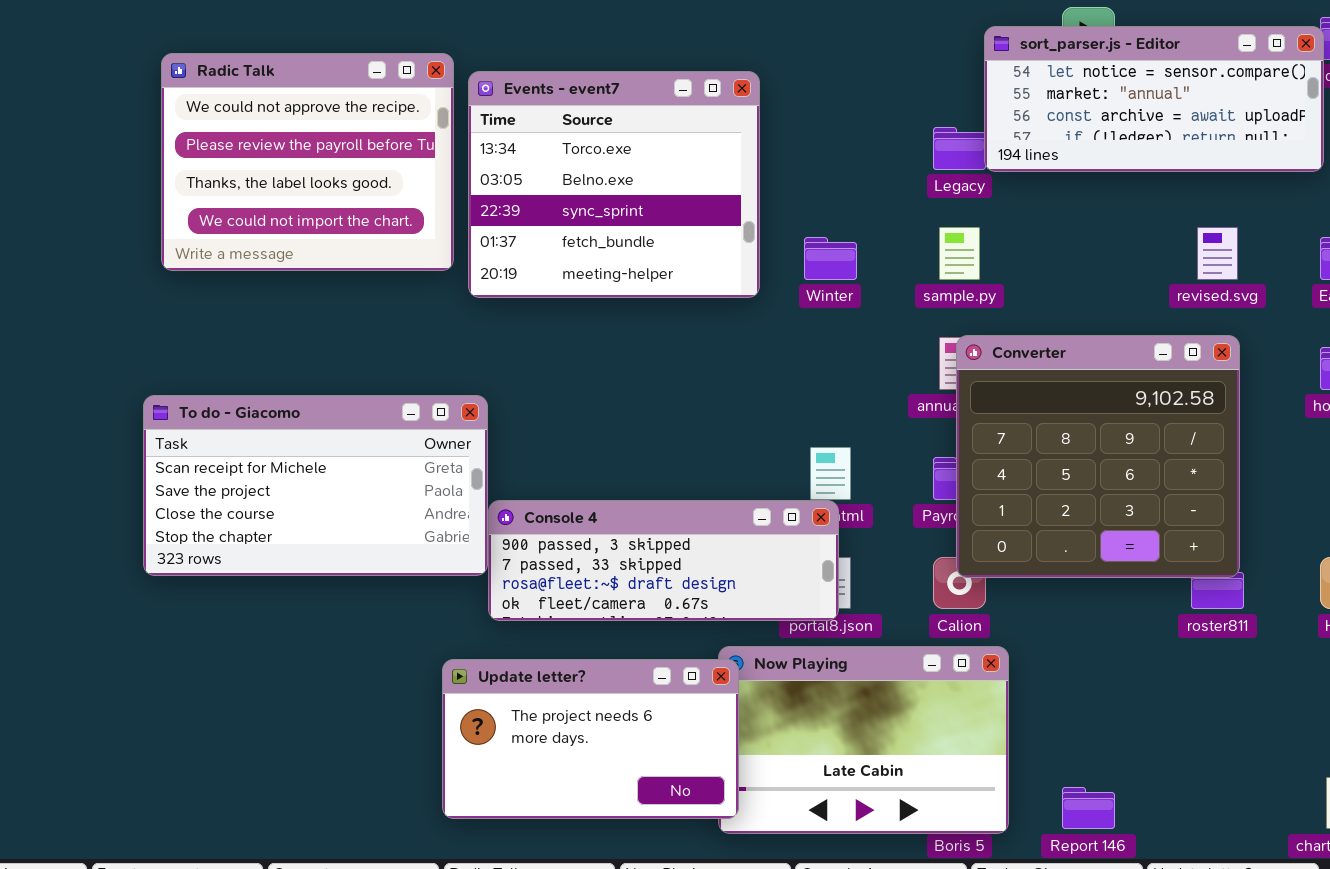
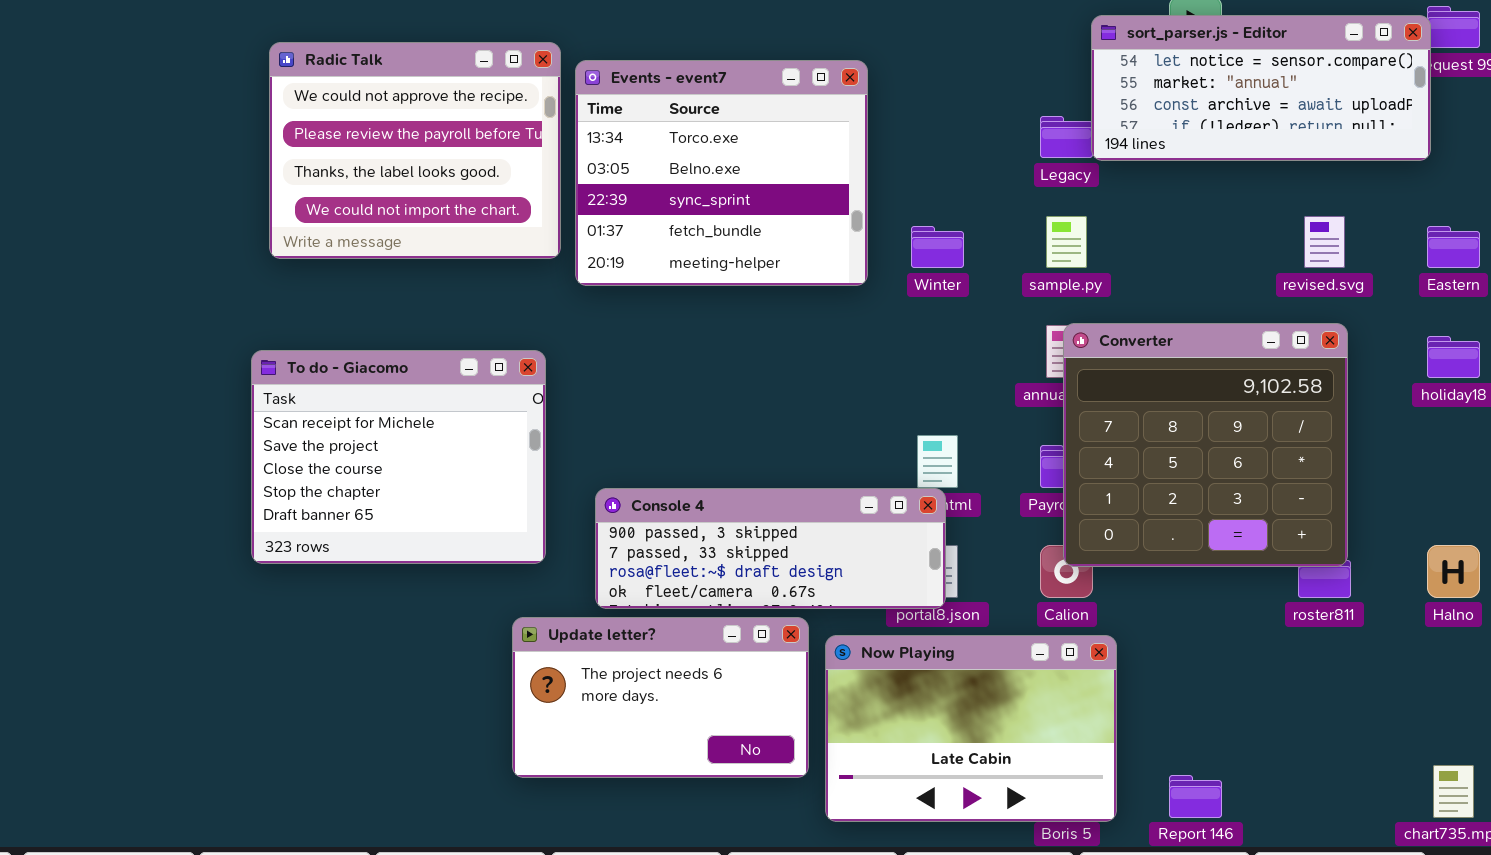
To do - Giacomo: [143,395,488,576] -> [251,350,546,564], resized
Update letter?: [442,659,739,819] -> [512,617,809,778], moved

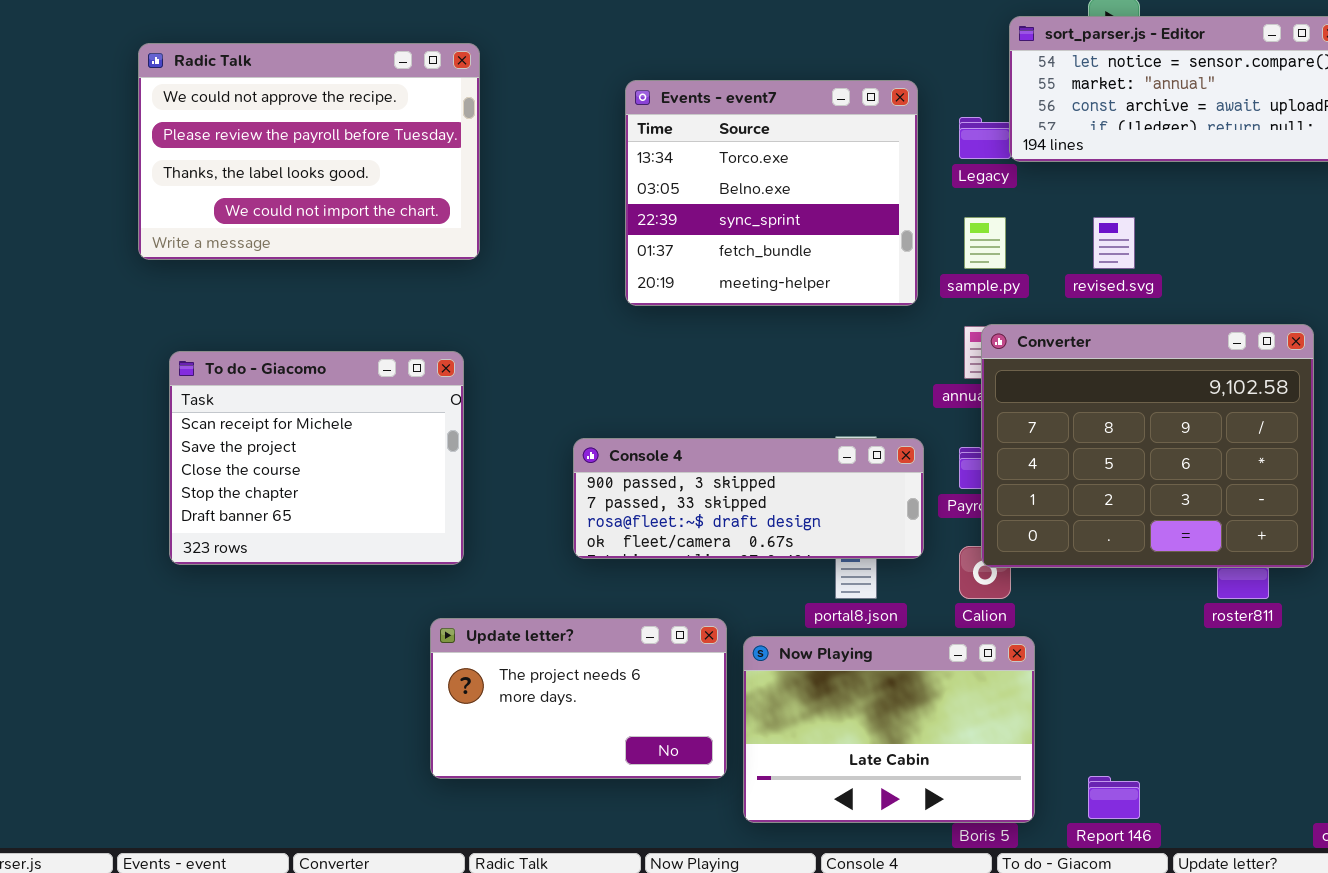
Radic Talk: [269,42,561,259] -> [138,43,480,260], resized
Events - event7: [575,60,868,286] -> [625,80,918,306], moved
revised.svg: [1304,216,1345,268] -> [1093,217,1135,269], moved
Converter: [1063,323,1348,567] -> [981,324,1314,568], resized
Console 4: [595,488,946,609] -> [573,438,924,559], moved

